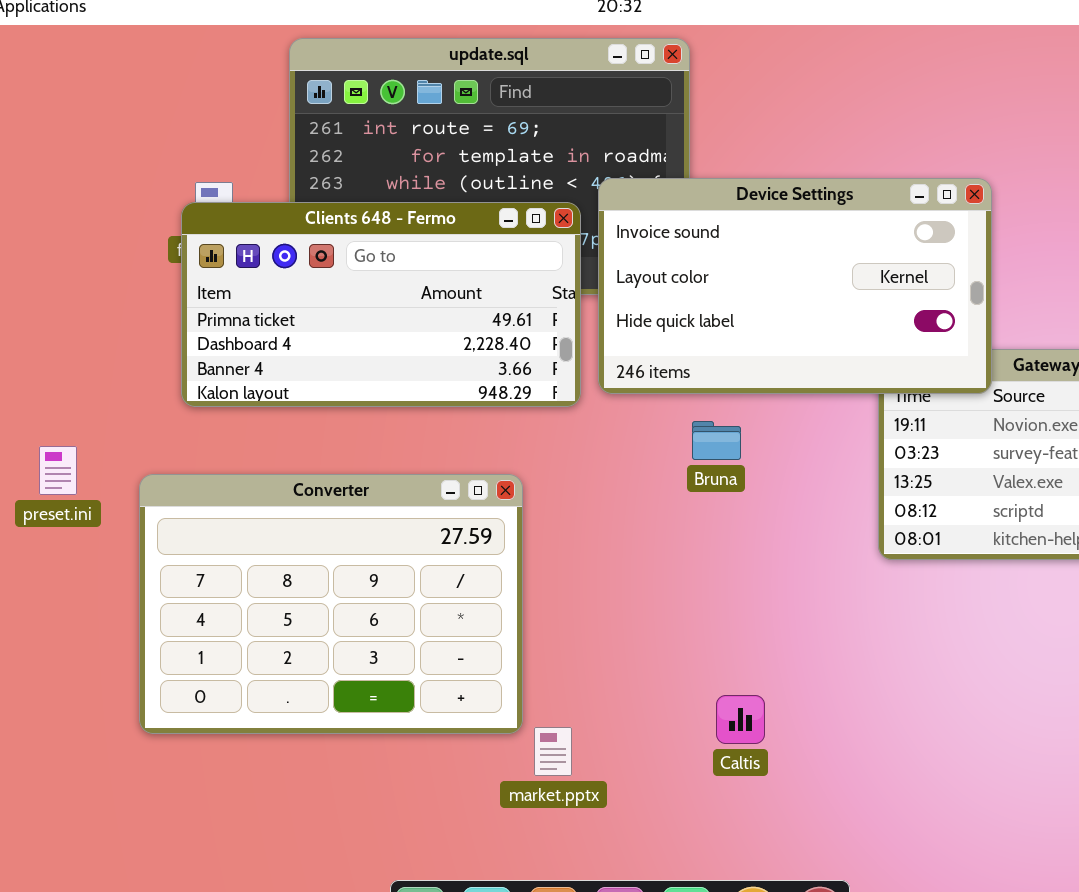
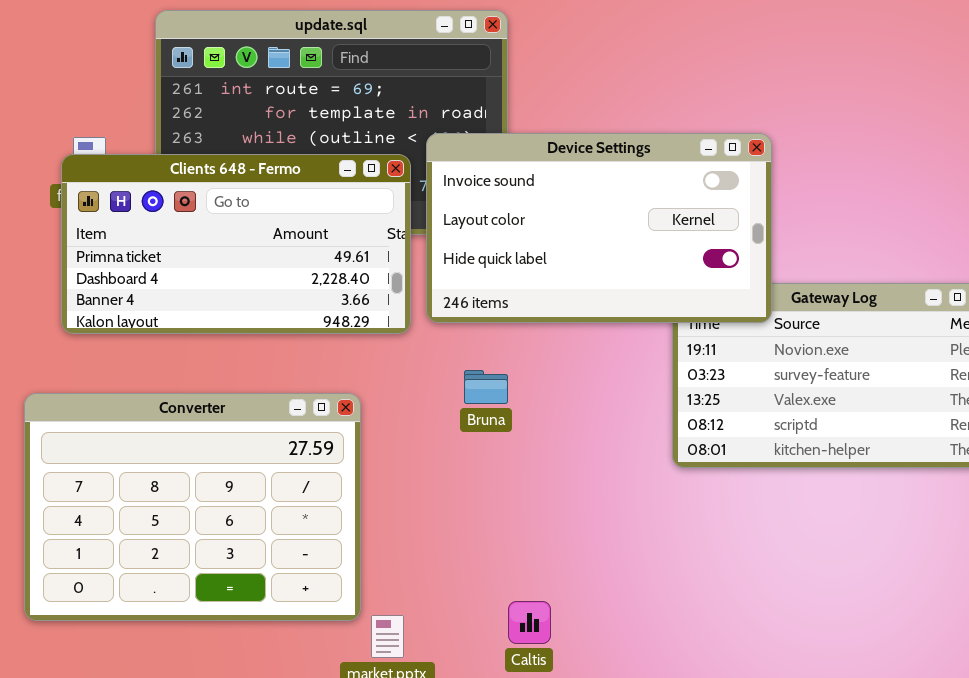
Bruna: [692,421,741,460] -> [464,370,508,404], moved
Caltis: [716,695,765,744] -> [508,601,551,644], moved

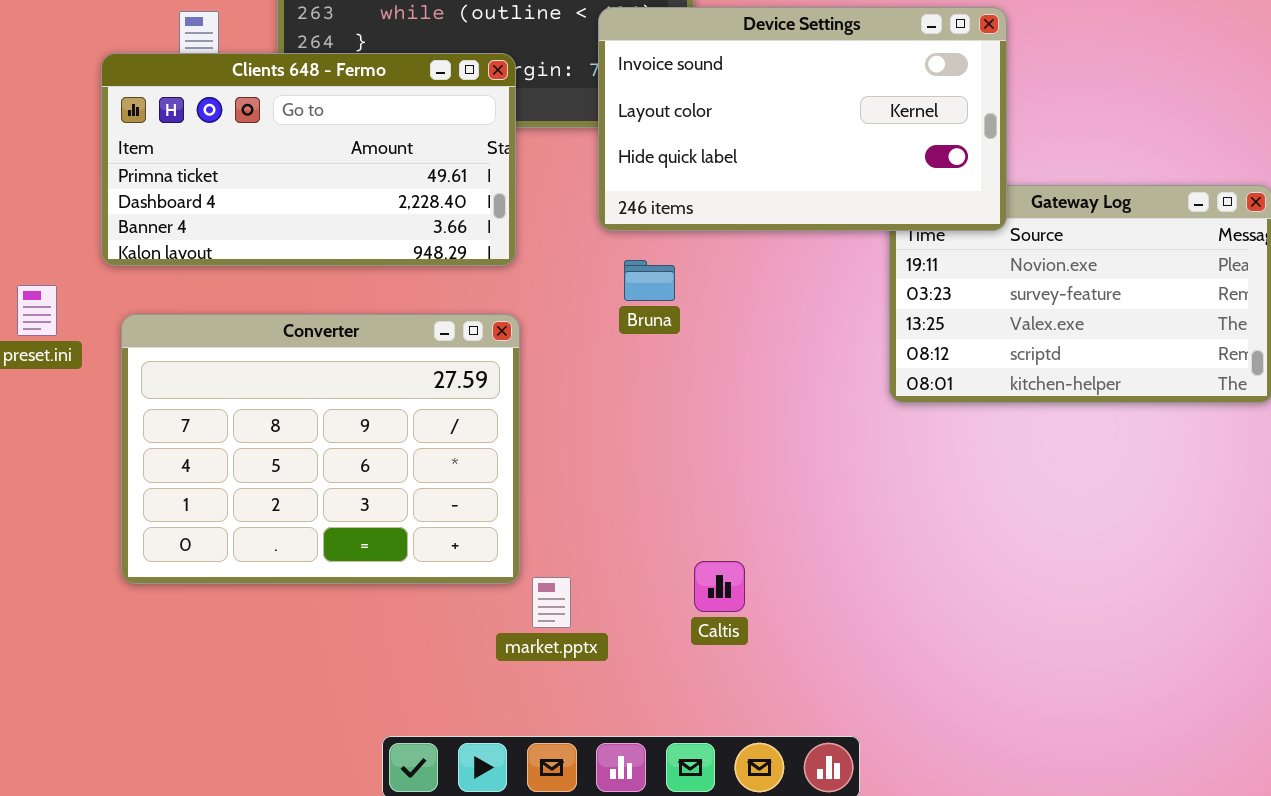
Clients 648 - Fermo: [61,154,411,334] -> [101,53,516,266], moved
Bruna: [464,370,508,404] -> [624,260,675,301], moved

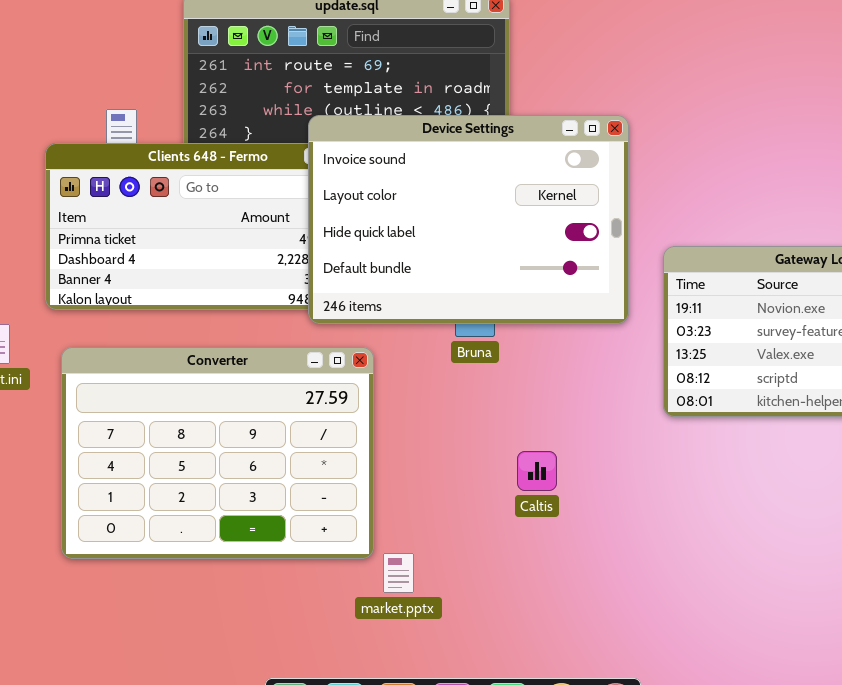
Device Settings: [598,7,1007,231] -> [308,115,629,324], moved, resized
Caltis: [694,561,745,612] -> [517,451,557,491], moved

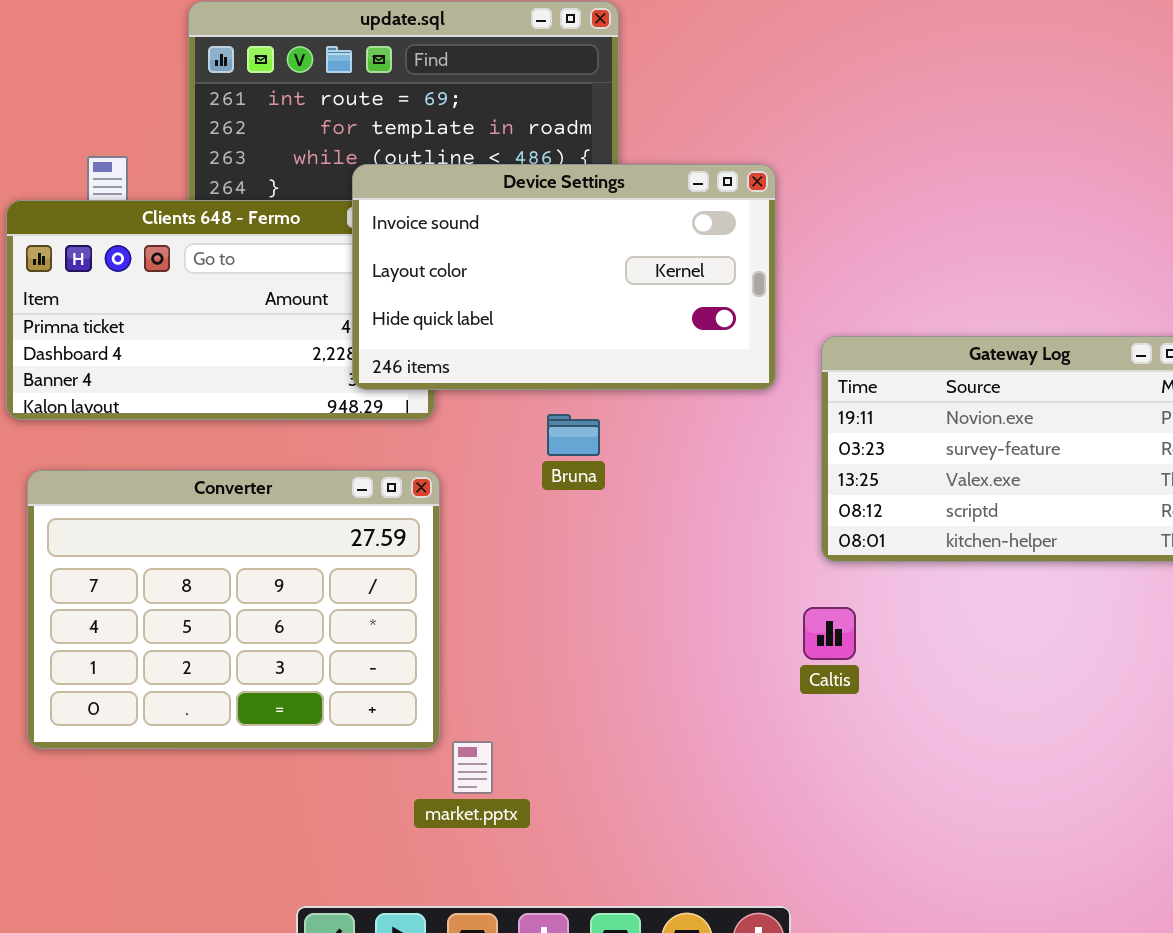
Device Settings: [308,115,629,324] -> [352,164,776,390], resized
Caltis: [517,451,557,491] -> [803,607,856,660], moved

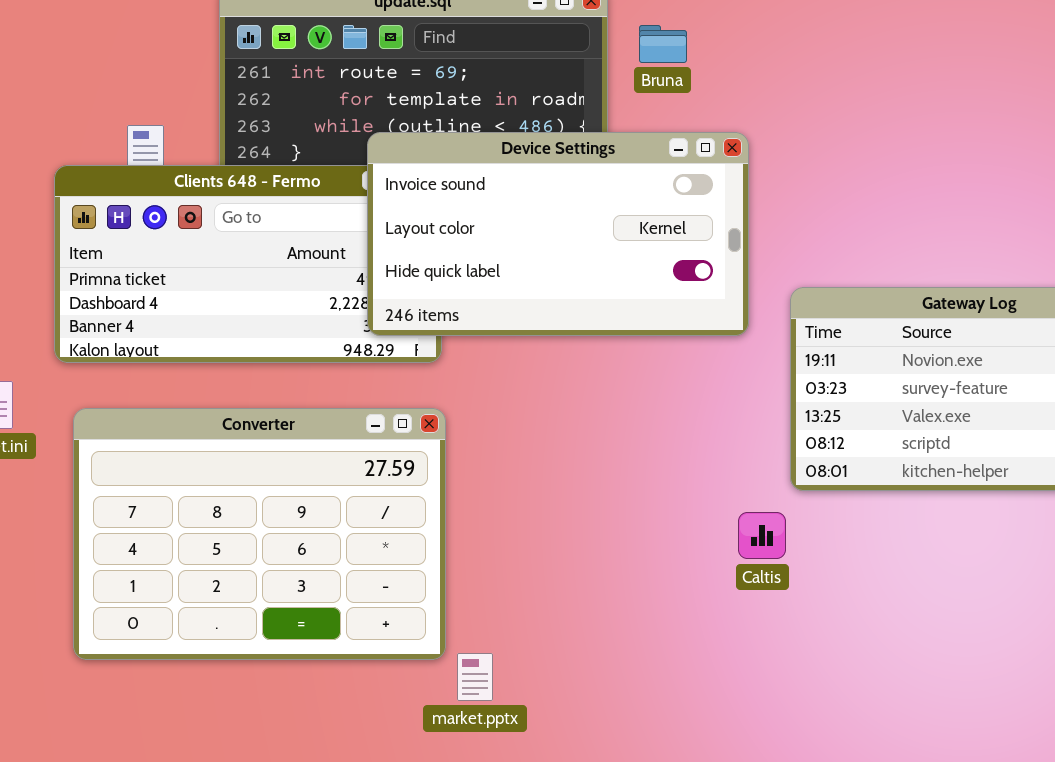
Bruna: [547,414,600,456] -> [639,25,687,63], moved
Caltis: [803,607,856,660] -> [738,512,786,559], moved

